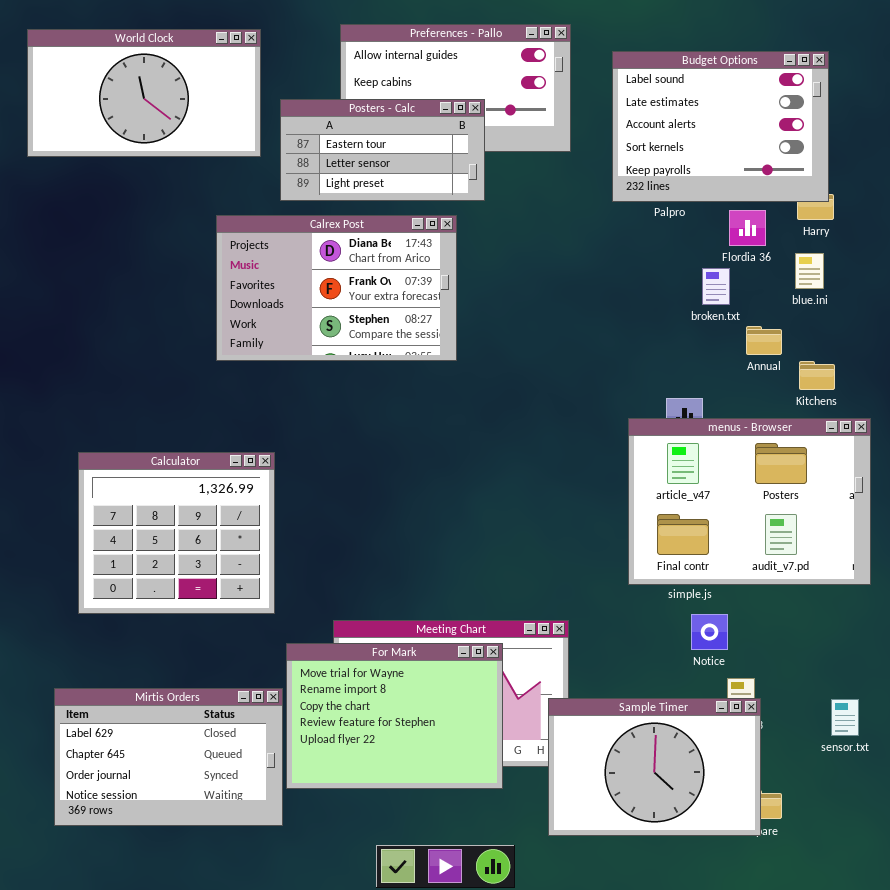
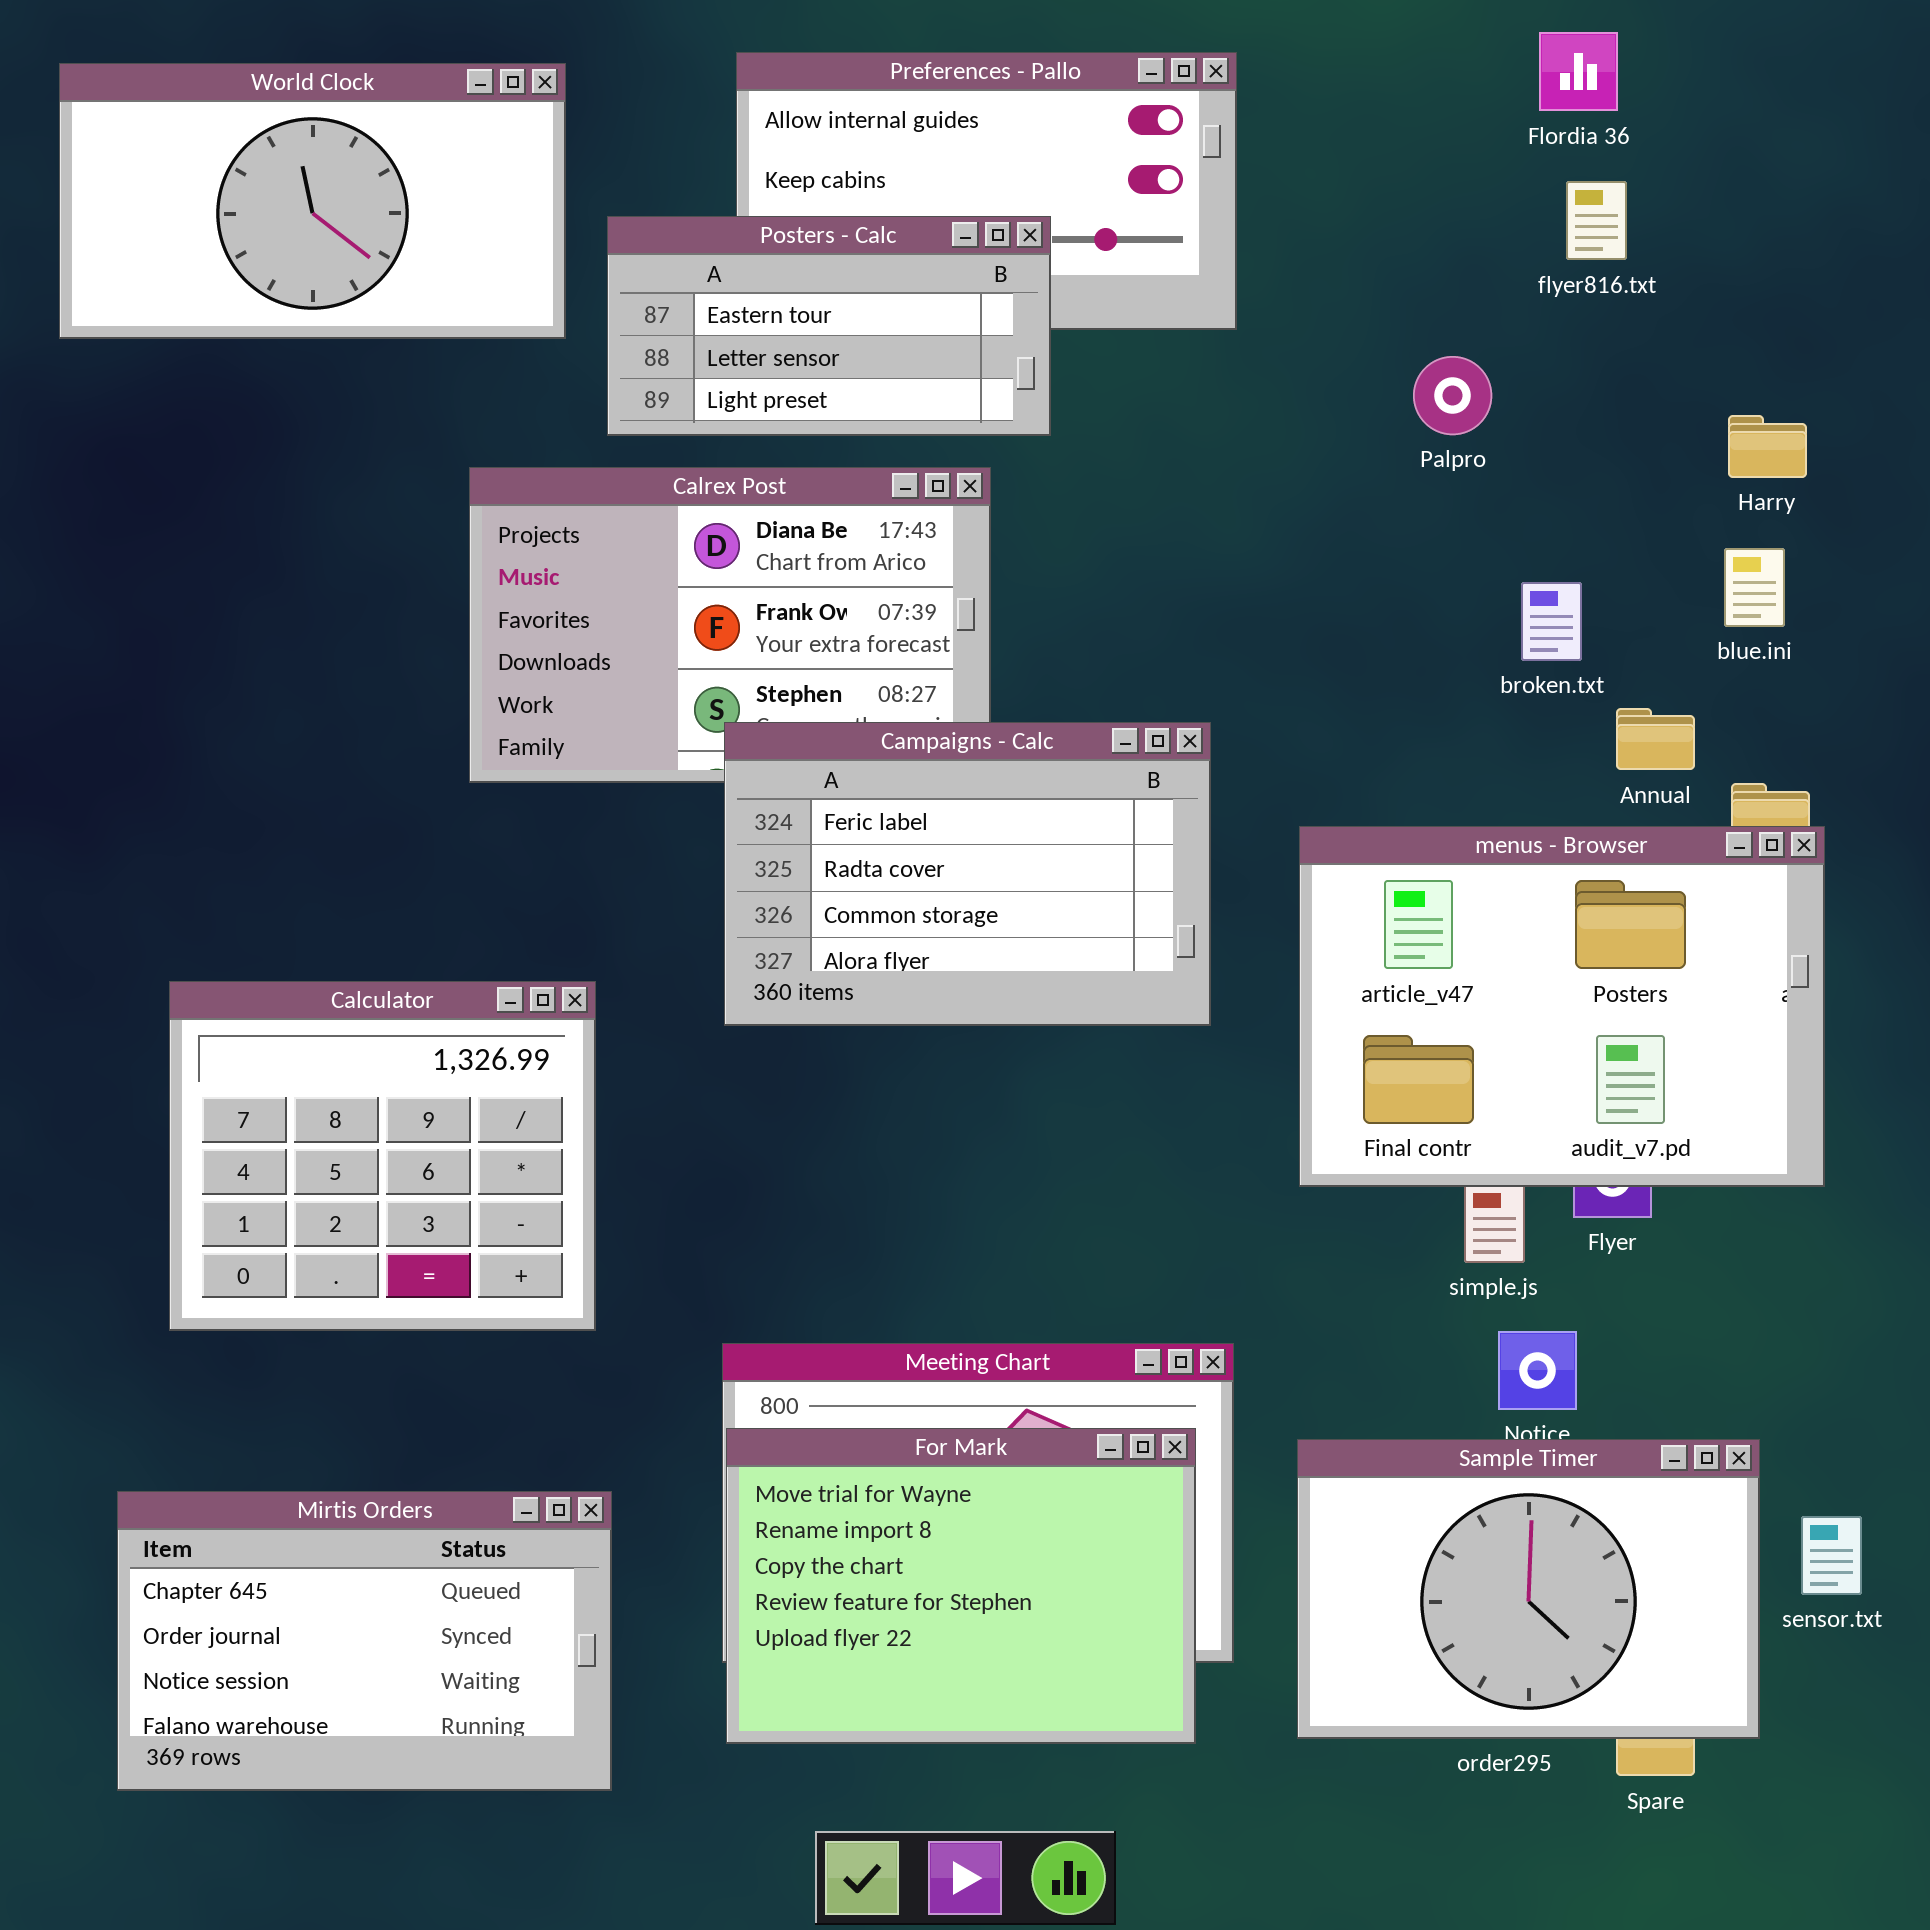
Budget Options: [612,51,829,202] -> none, closed
Flordia 36: [729,210,766,246] -> [1539,32,1618,111], moved
Campaigns - Calc: none -> [724,722,1211,1026], opened
menus - Browser: [628,418,871,585] -> [1299,826,1825,1187], moved
For Mark: [286,643,503,789] -> [726,1428,1196,1744], moved
Mirtis Orders: [54,688,283,826] -> [117,1491,612,1791], scrolled down 1 row
Sample Timer: [548,698,761,836] -> [1297,1439,1760,1739], moved

